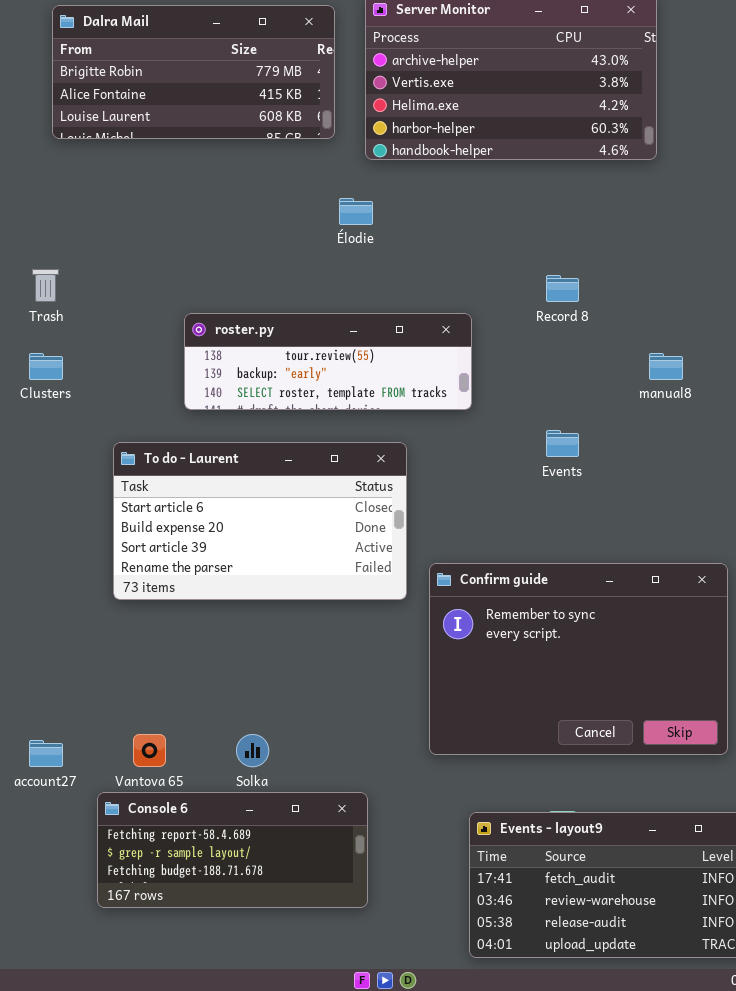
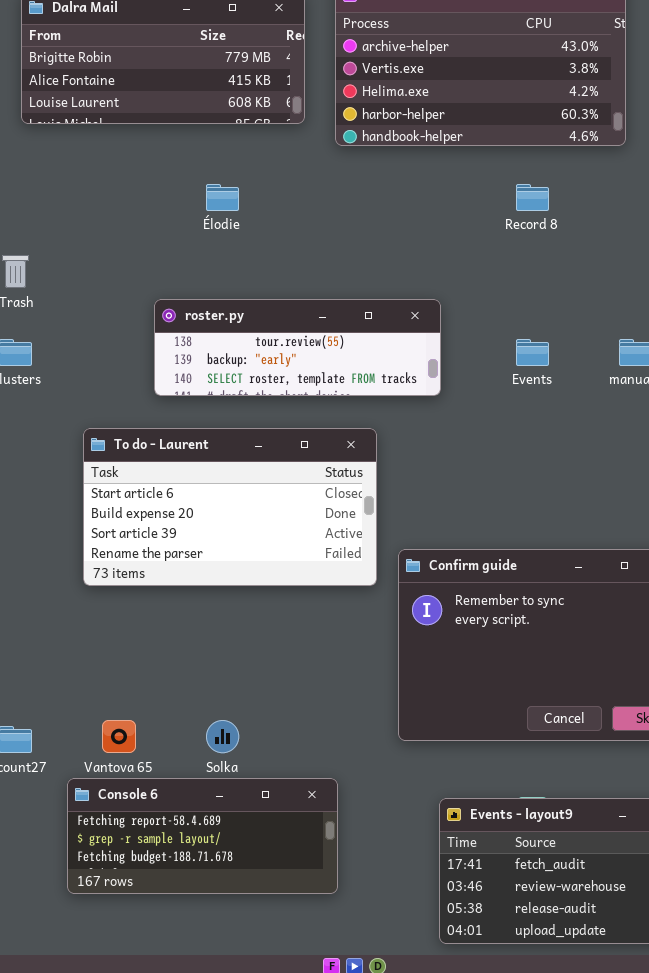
Élodie: [339,198,373,225] -> [206,184,239,211], moved
Record 8: [546,275,579,302] -> [516,184,549,211], moved
Events: [546,430,579,457] -> [516,339,549,366], moved

